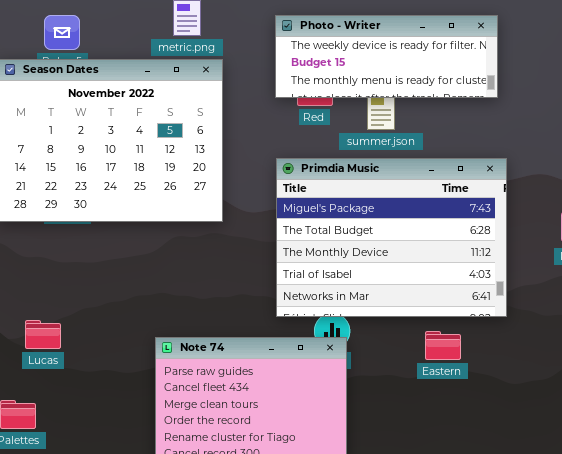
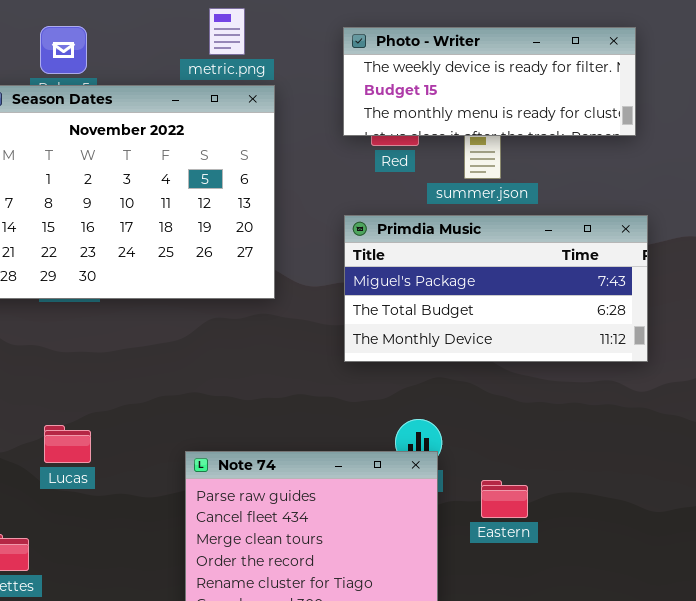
Primdia Music: [276,158,507,317] -> [344,215,648,362], resized
Lucas: [25,320,61,349] -> [44,425,91,463], moved
Eastern: [425,331,461,360] -> [481,480,528,518], moved

